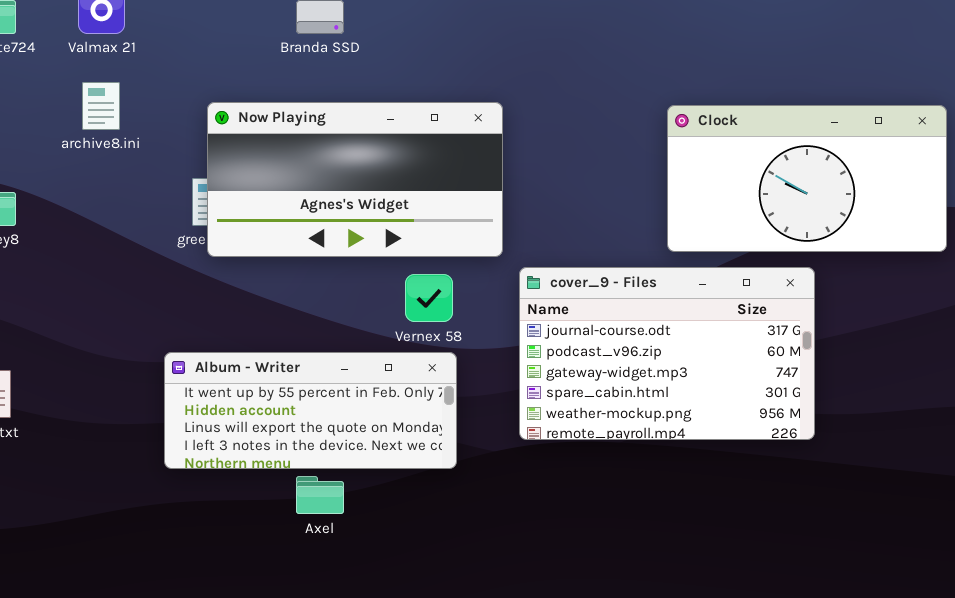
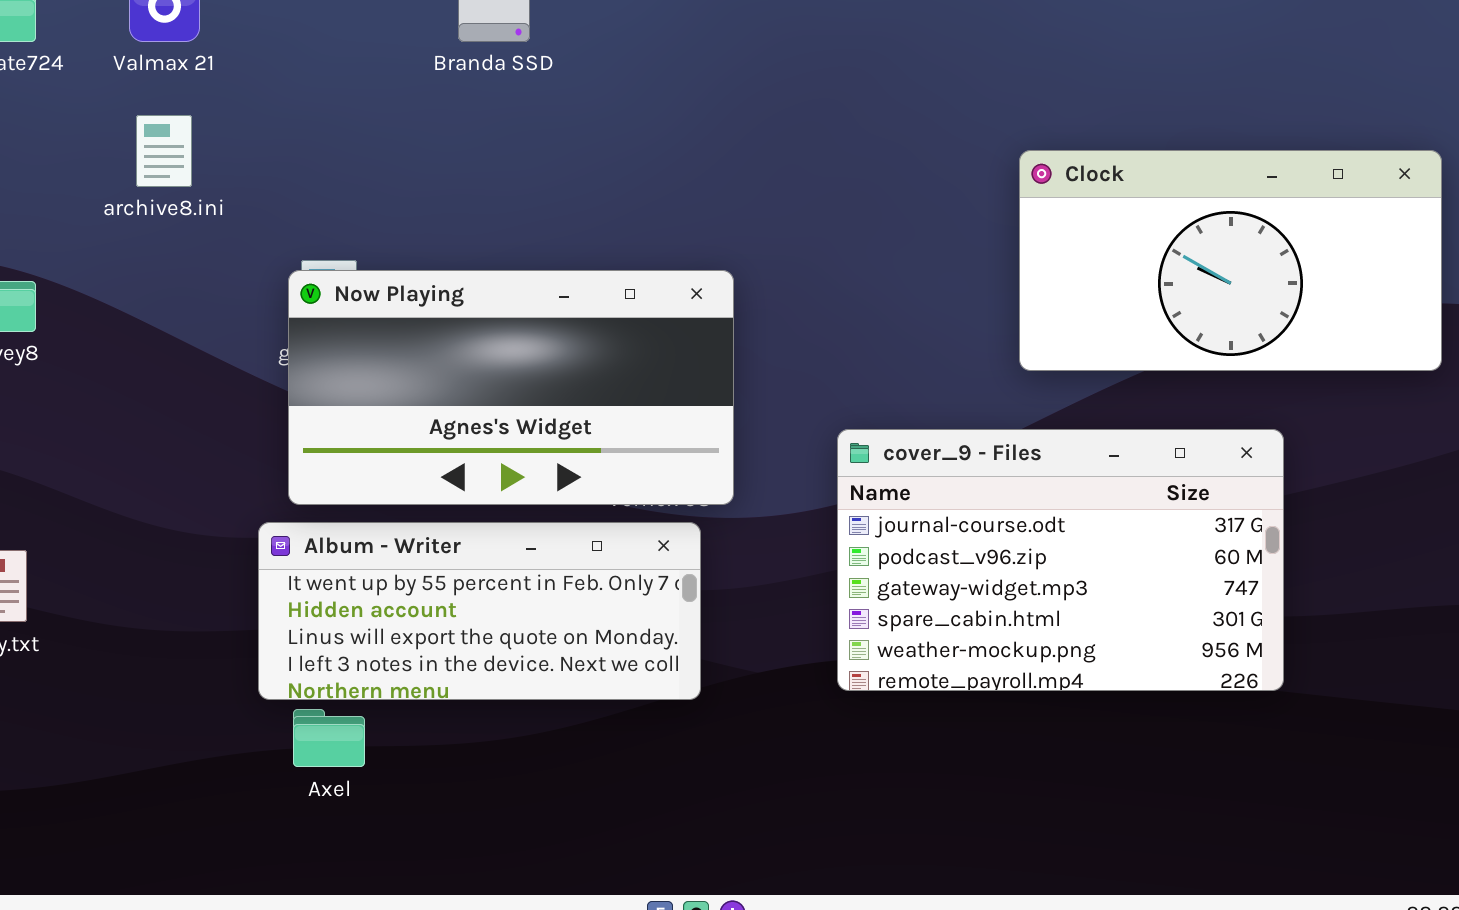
Now Playing: [207,102,503,257] -> [288,270,734,505], moved
cover_9 - Files: [519,267,815,440] -> [837,429,1284,691], moved
Axel: [296,476,344,514] -> [293,709,365,767], moved

